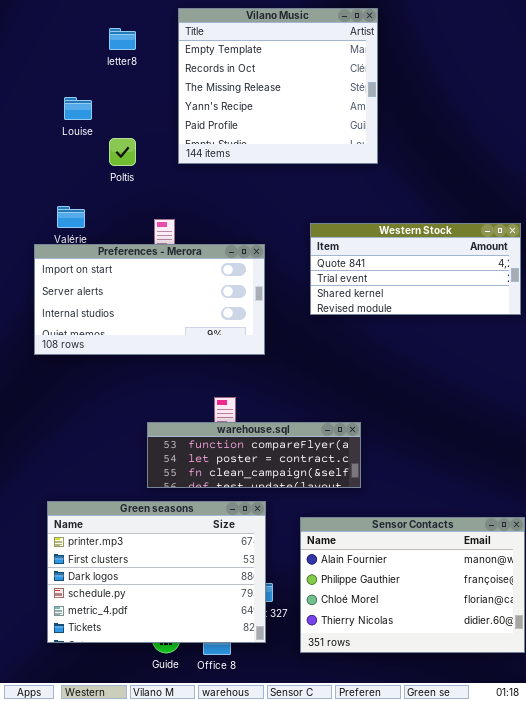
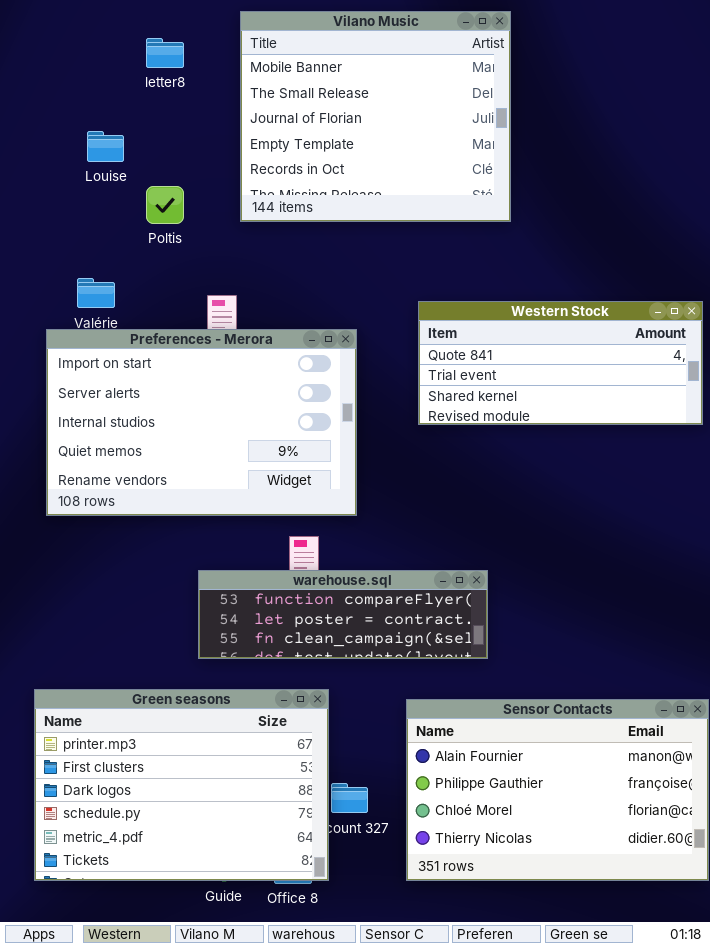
Vilano Music: [178,8,378,164] -> [240,11,511,222], scrolled up 3 rows
Preferences - Merora: [34,244,265,355] -> [46,329,357,516], resized
Green seasons: [47,501,266,643] -> [34,689,329,881], moved

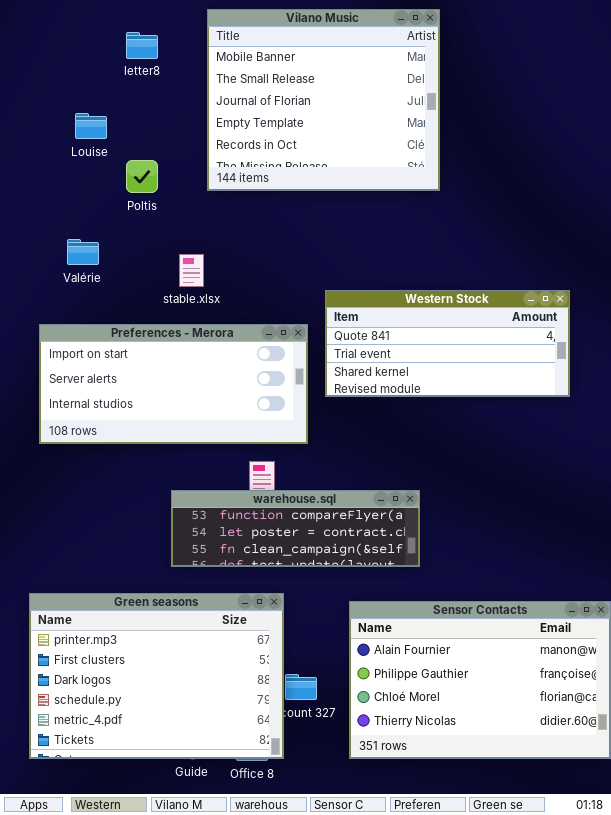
Western Stock: [418,301,703,425] -> [325,290,570,397], moved
Preferences - Merora: [46,329,357,516] -> [39,324,308,444], resized

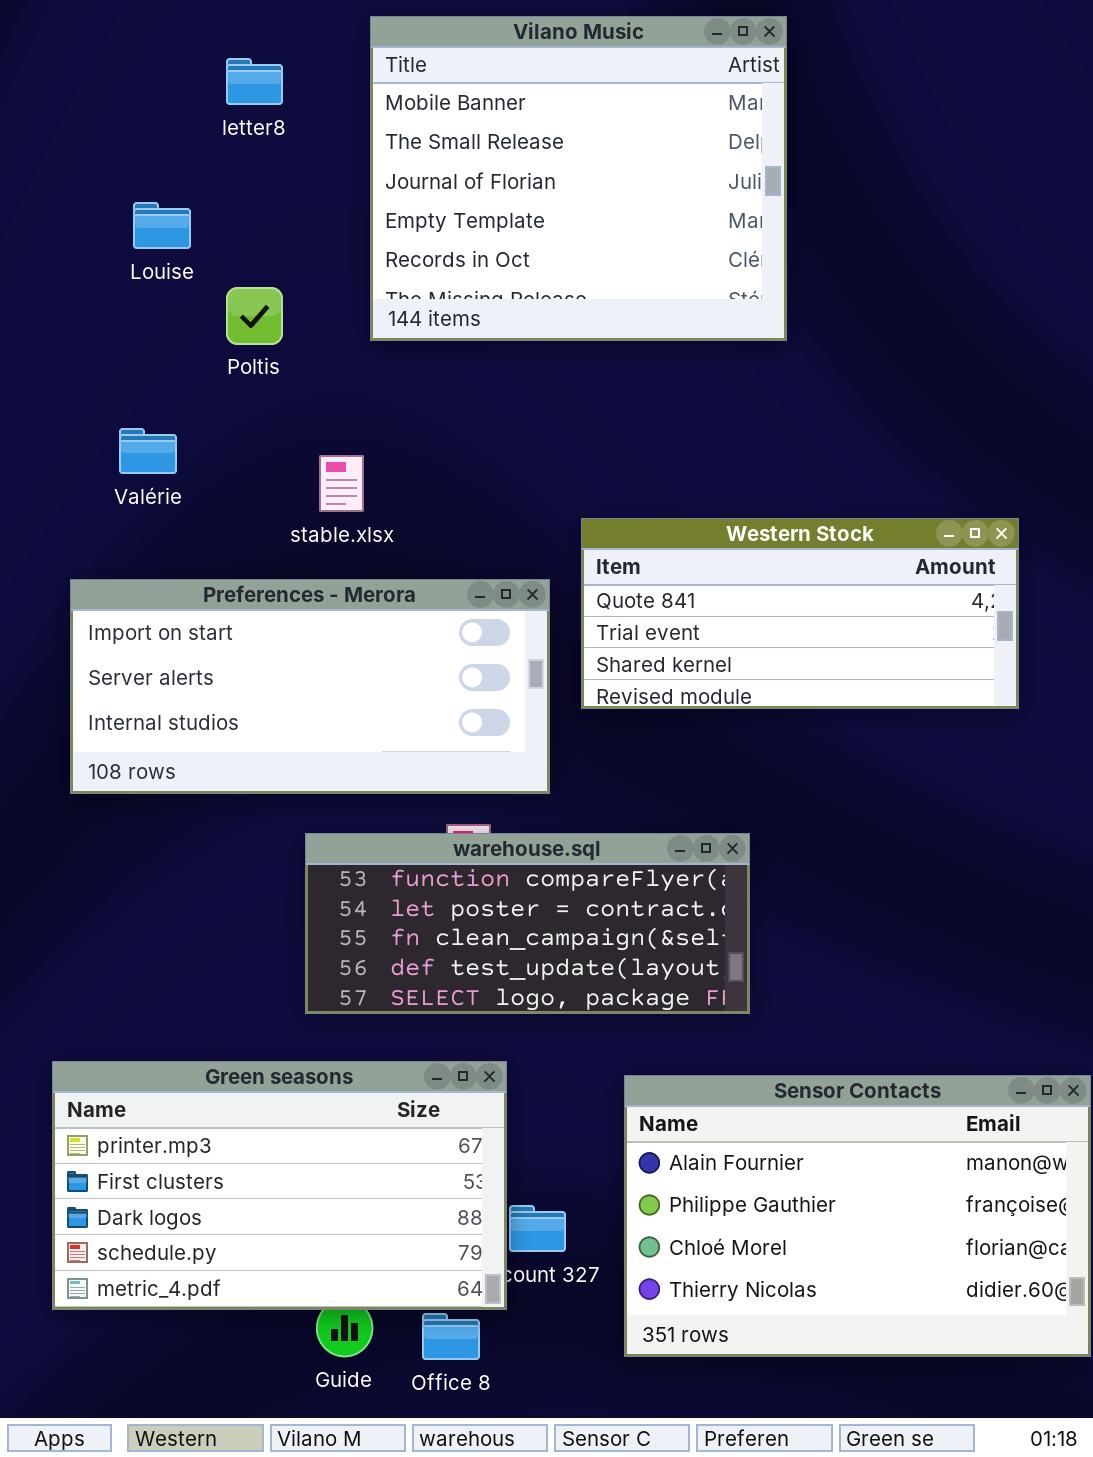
warehouse.sql: [171,490,420,567] -> [305,833,750,1014], resized
Green seasons: [29,593,284,759] -> [52,1061,507,1310], resized

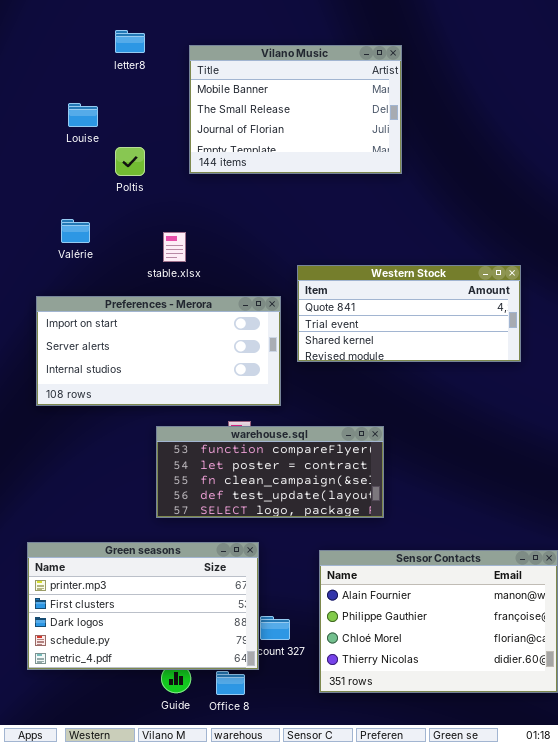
Vilano Music: [370,16,787,341] -> [189,45,402,174], resized

